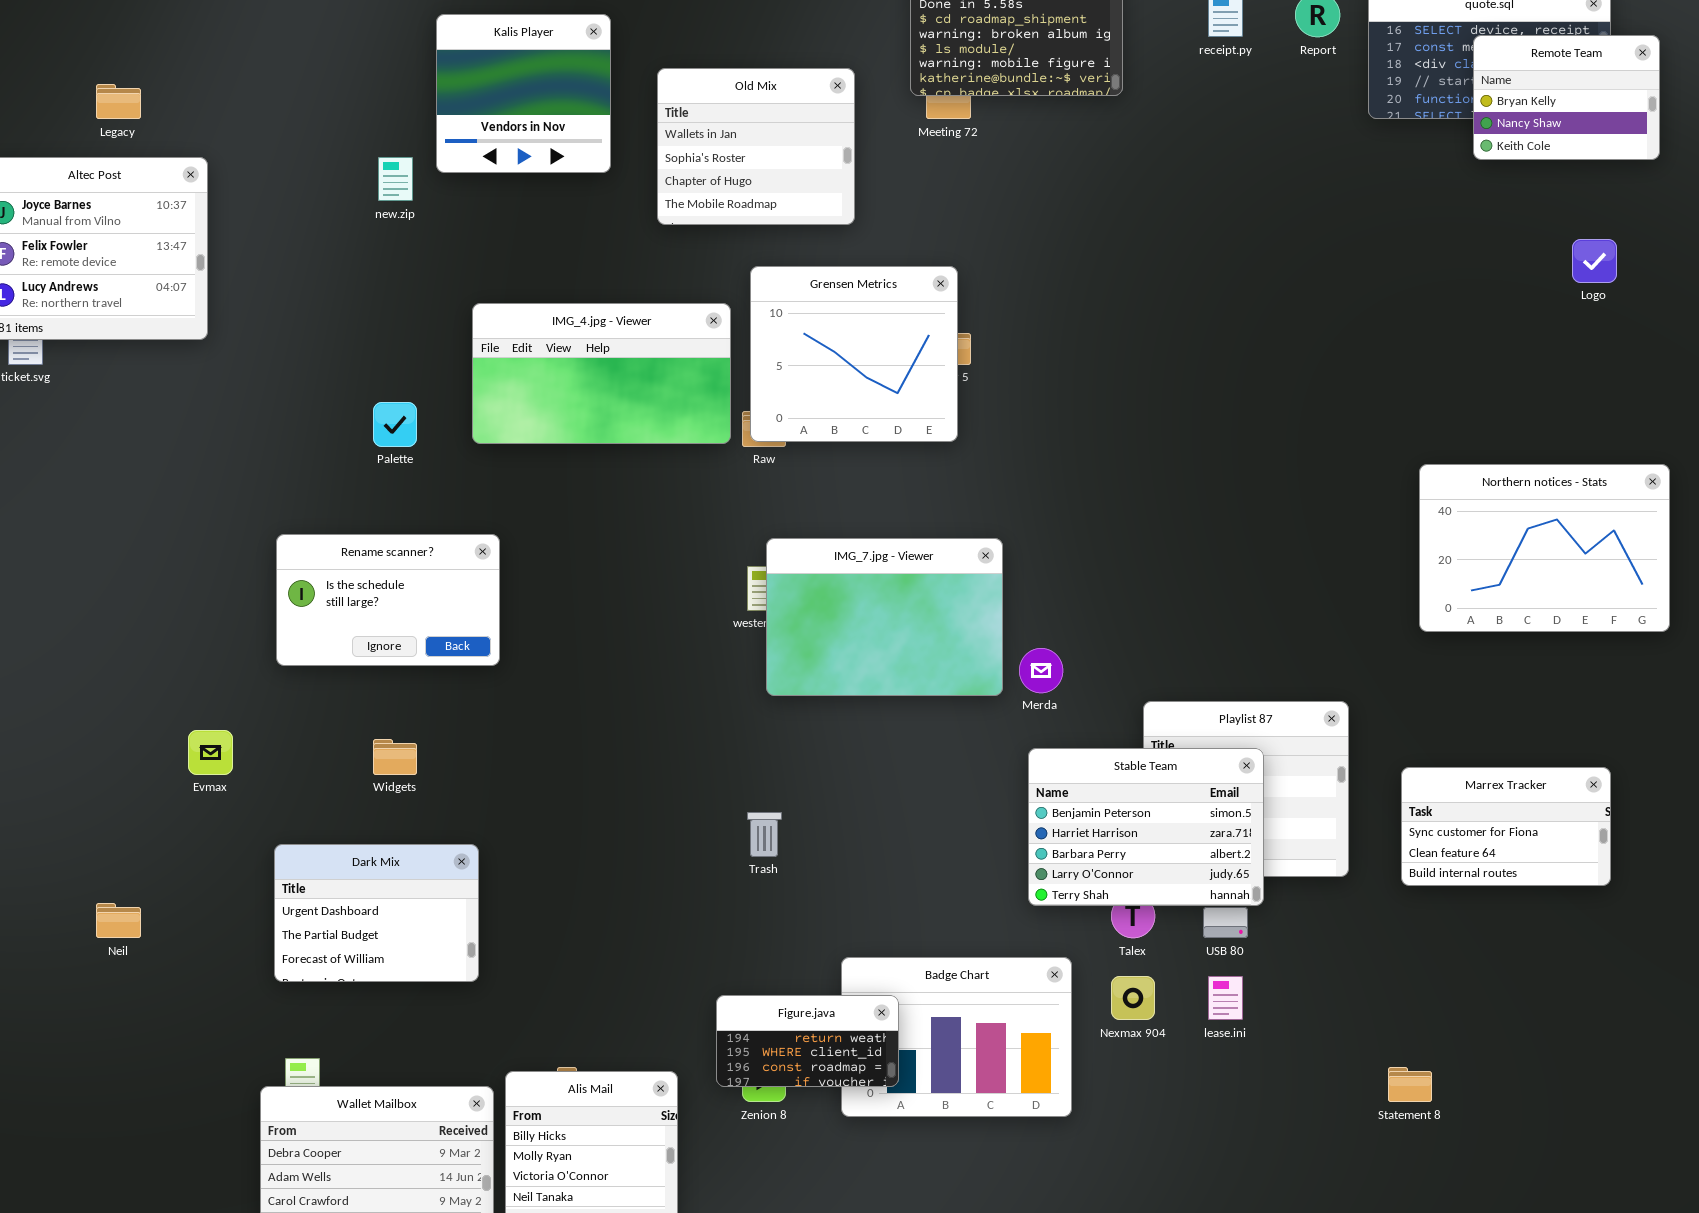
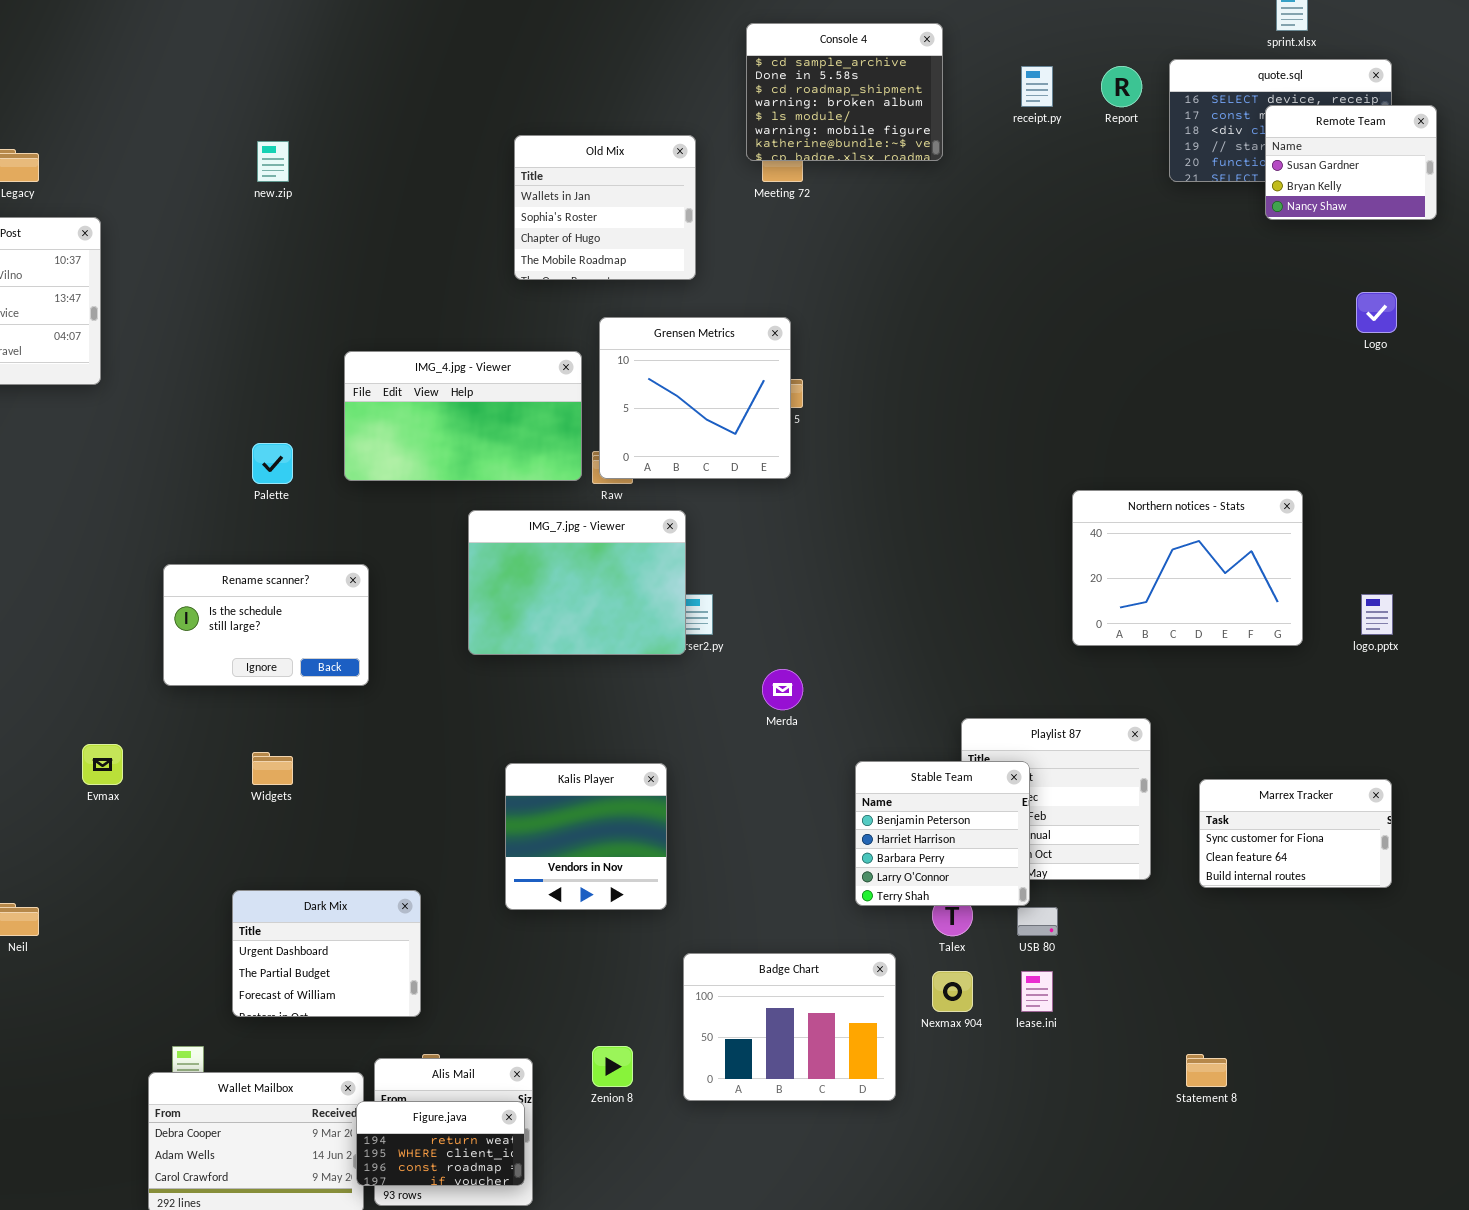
Kalis Player: [436,14,611,173] -> [505,763,667,910], moved
Remote Team: [1473,35,1660,160] -> [1265,105,1437,220], scrolled up 1 row
new.zip: [378,157,413,201] -> [257,141,289,182], moved
Northern notices - Stats: [1419,464,1670,632] -> [1072,490,1303,646], moved
IMG_7.jpg - Viewer: [766,538,1003,696] -> [468,510,686,655], moved
Merda: [1019,648,1063,693] -> [762,669,803,710], moved
Stable Team: [1028,748,1264,906] -> [855,761,1030,906], resized
Dark Mix: [274,844,479,982] -> [232,890,421,1017], moved
Figure.java: [716,995,899,1087] -> [356,1101,525,1186], moved

